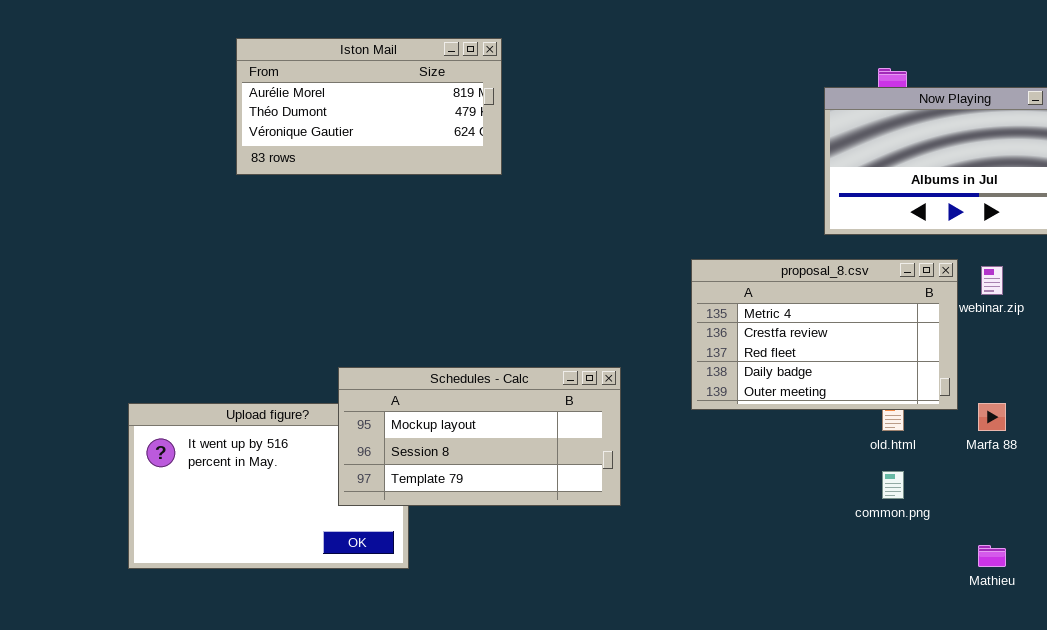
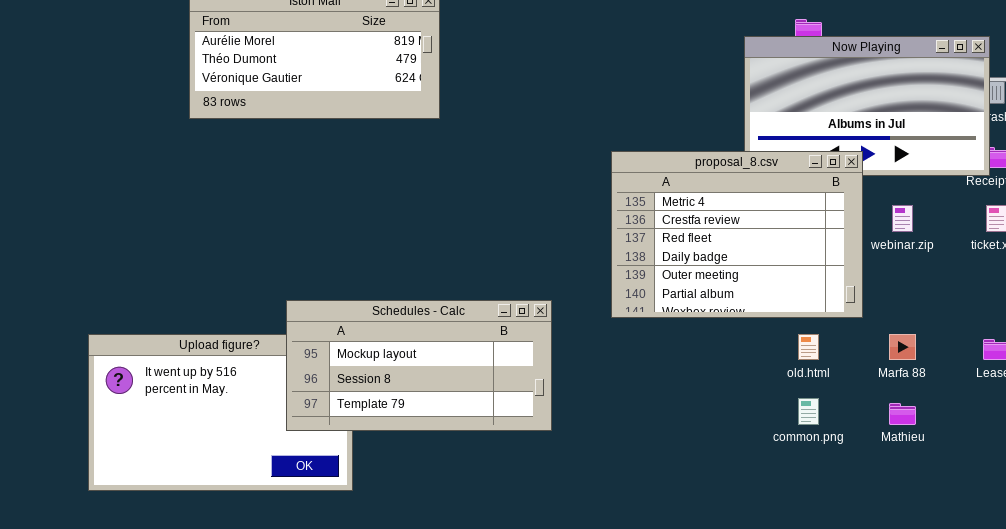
proposal_8.csv: [691,259,958,410] -> [611,151,863,318], moved, resized
Mathieu: [978,545,1006,567] -> [889,403,916,425], moved

